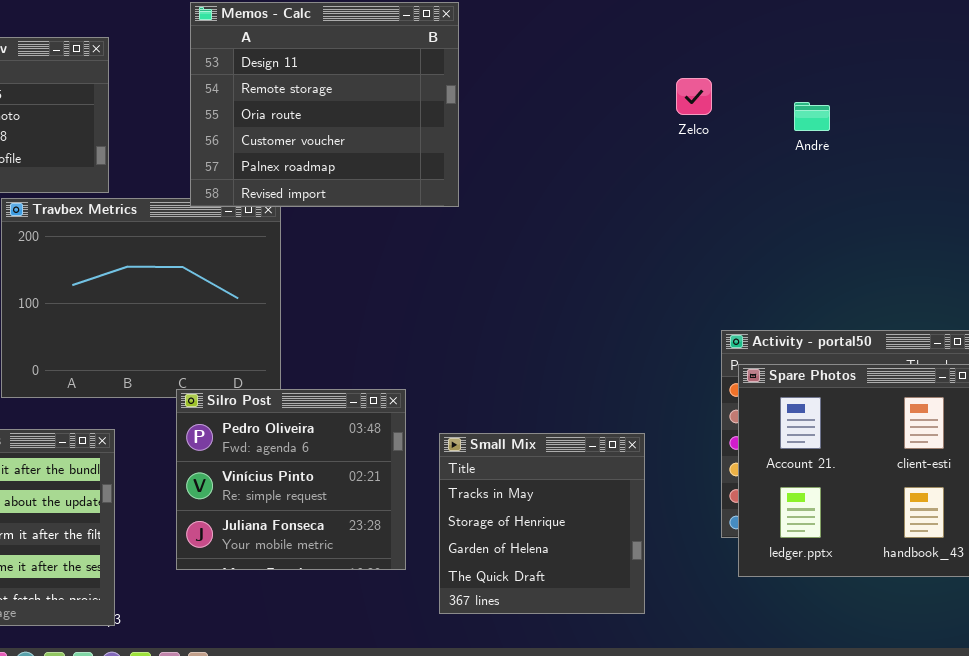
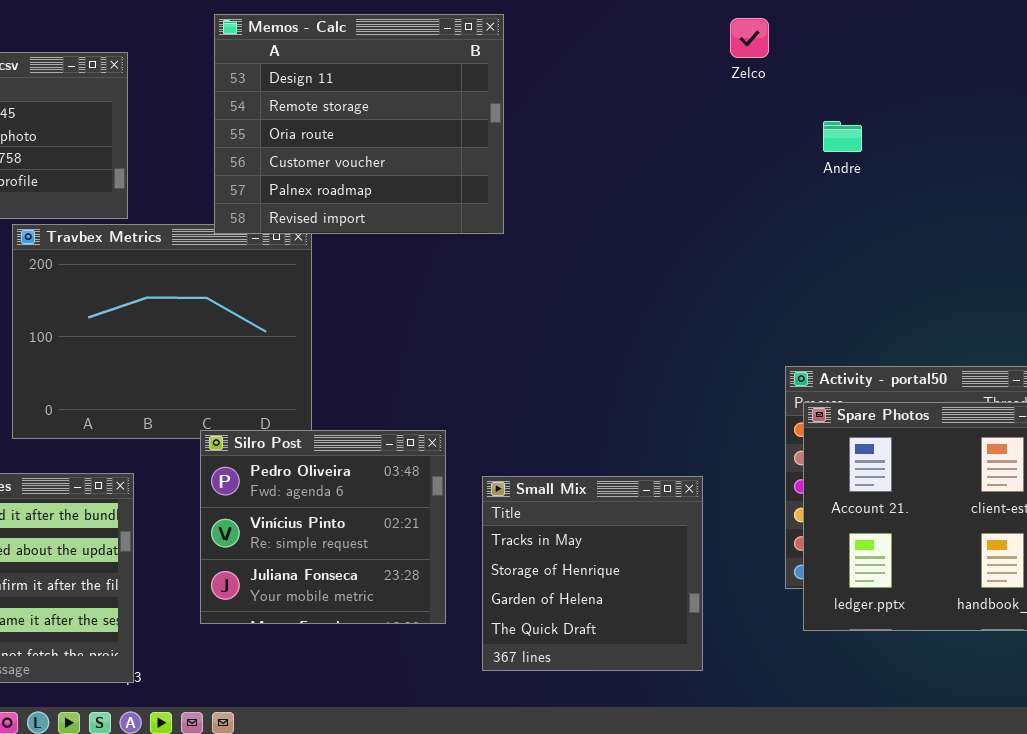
Zelco: [676,78,712,115] -> [730,18,769,58], moved
André: [794,102,830,131] -> [823,121,862,152], moved

